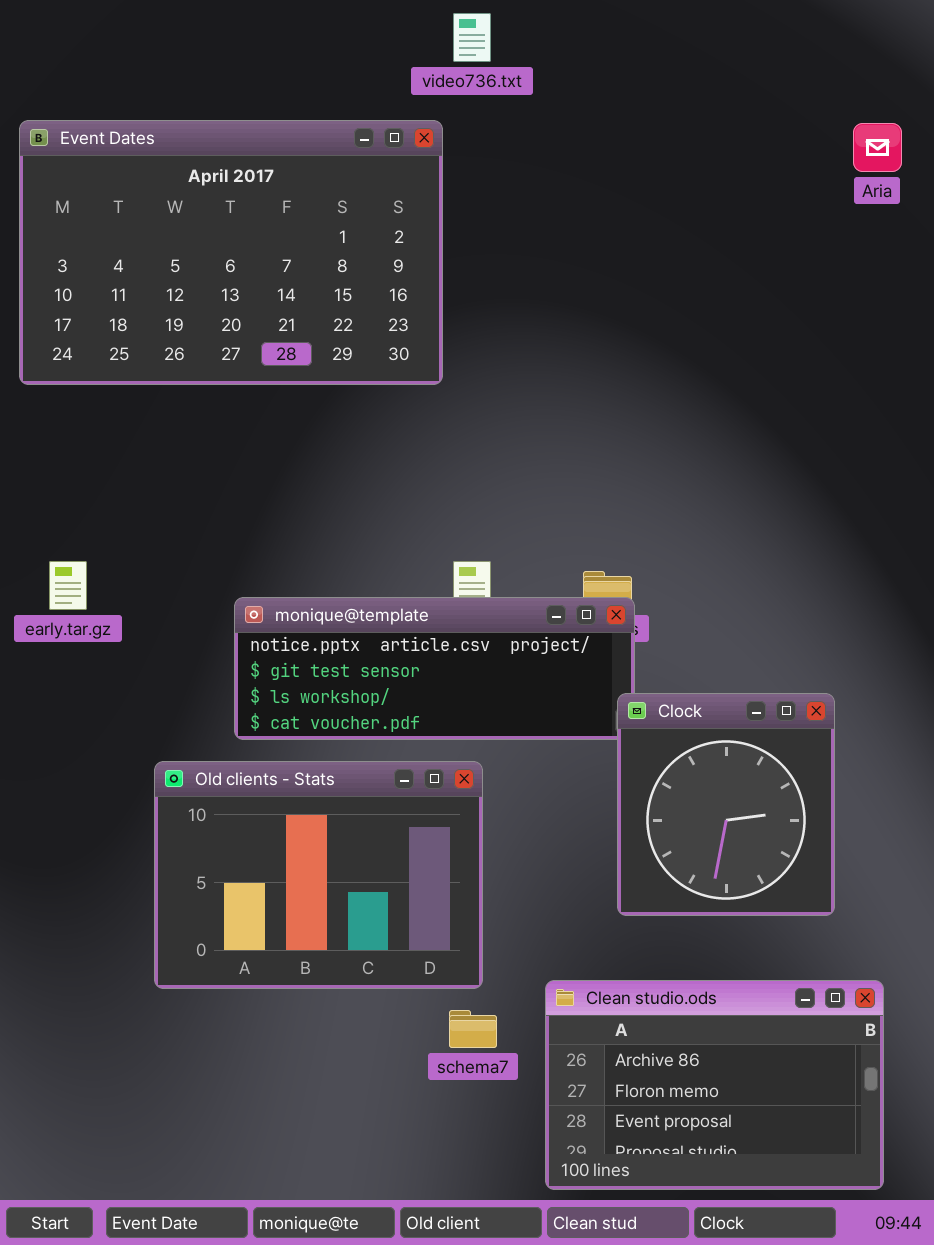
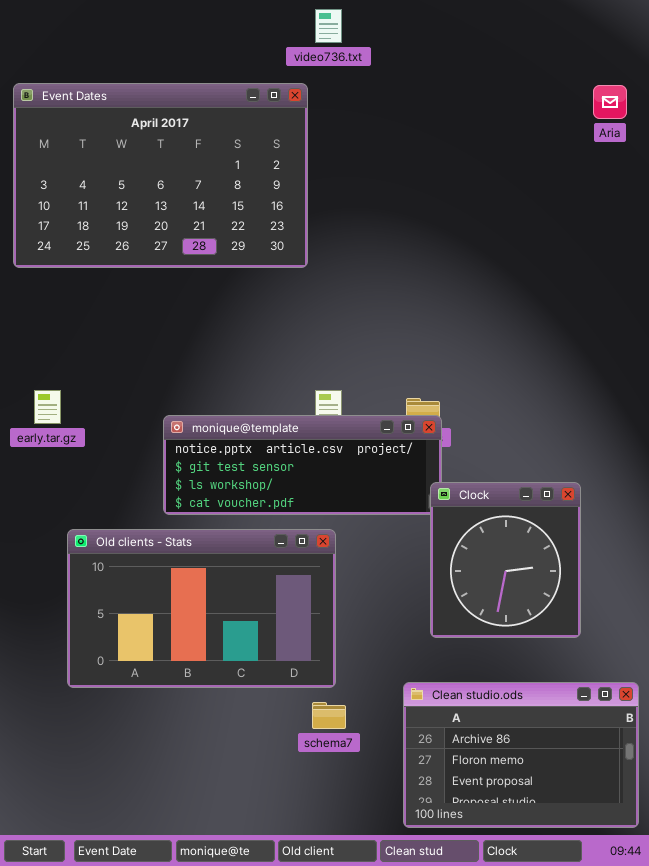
Old clients - Stats: [154,761,483,989] -> [67,529,336,688], resized
Clean studio.ods: [545,980,884,1190] -> [403,682,639,828], moved

